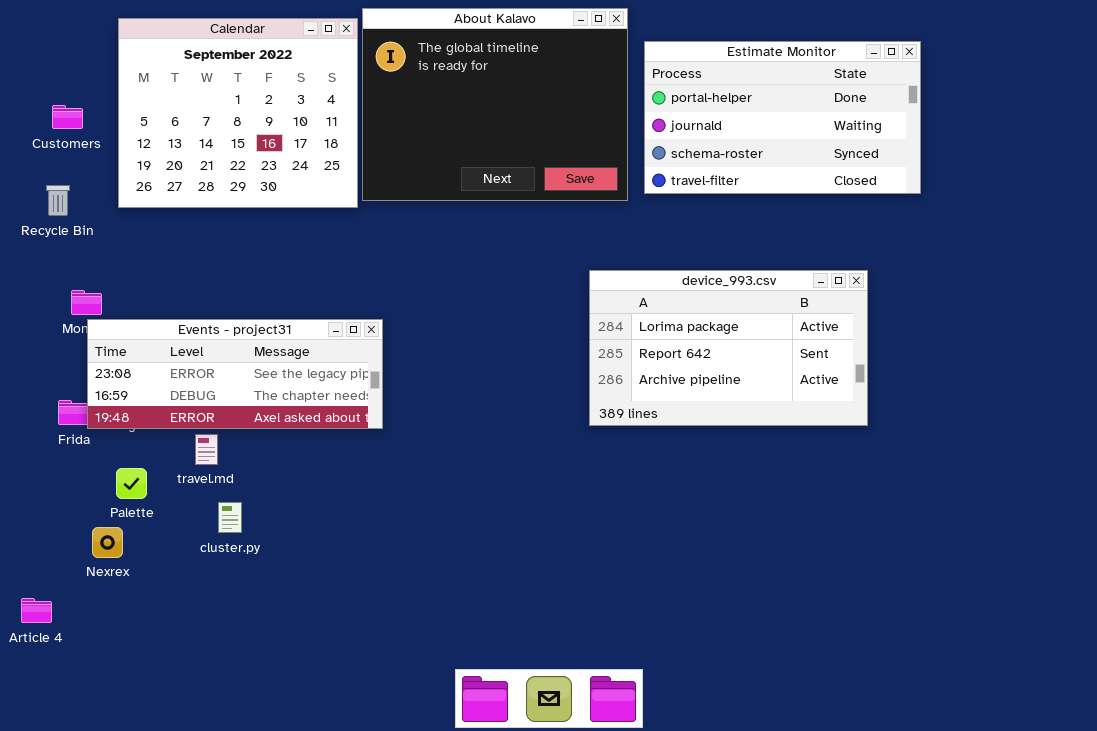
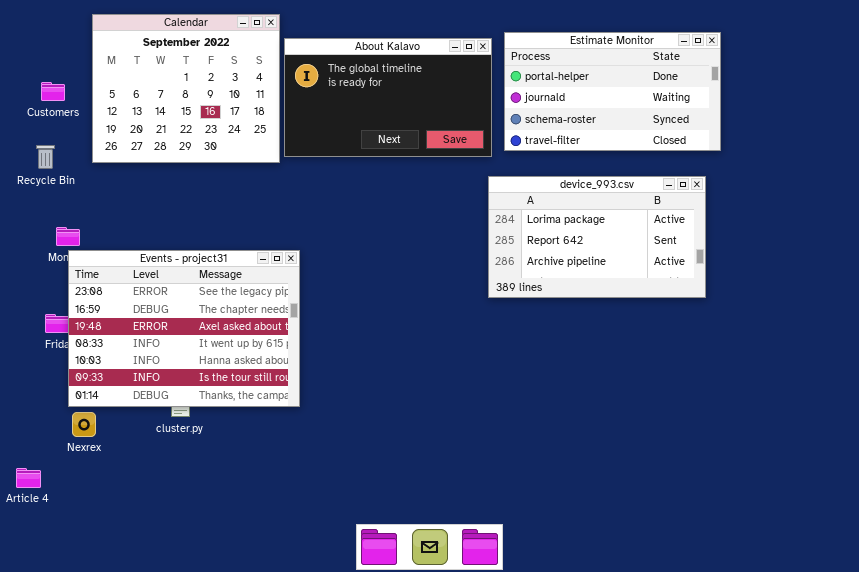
About Kalavo: [362,8,628,201] -> [284,38,492,157], resized
device_993.csv: [589,270,868,426] -> [488,176,706,298], moved
Events - project31: [87,319,383,429] -> [68,250,300,407], resized

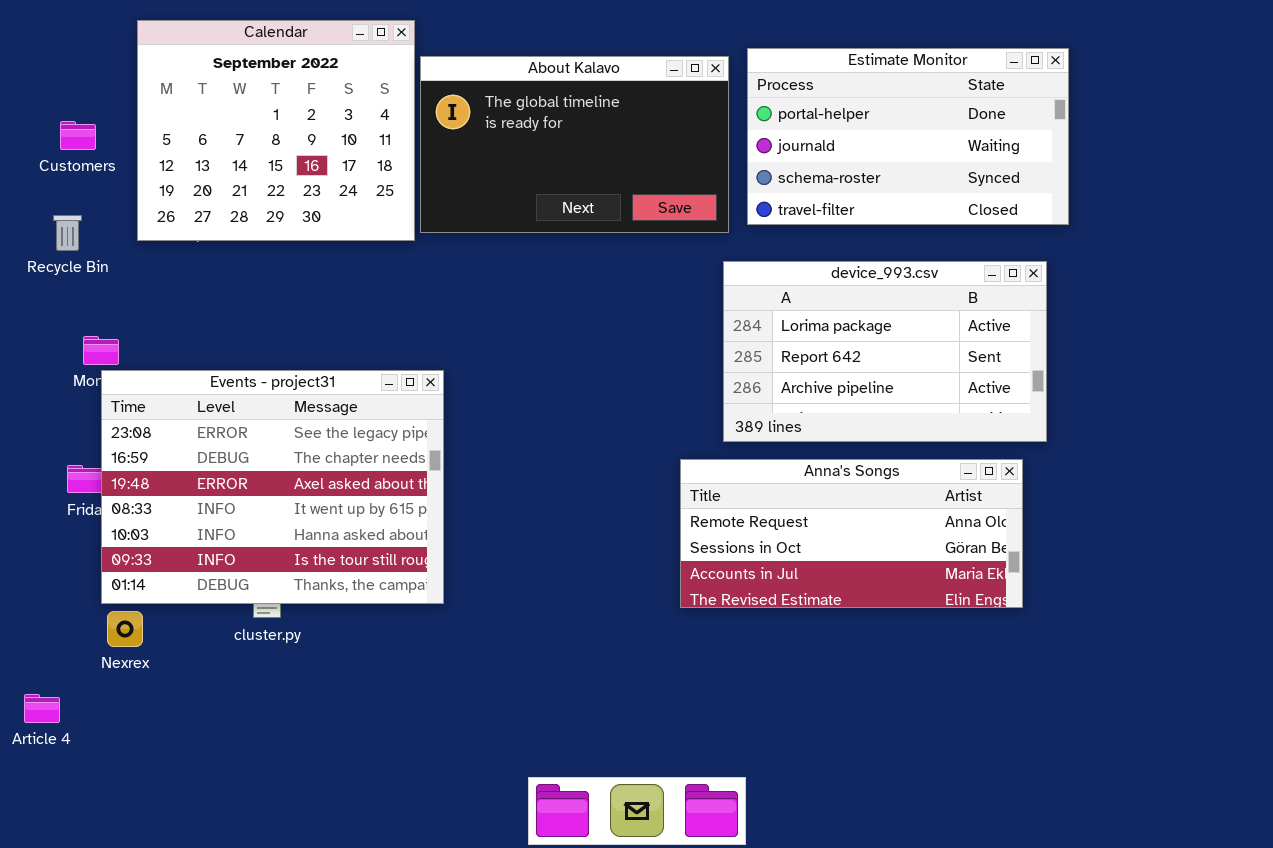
Anna's Songs: none -> [680,459,1023,608], opened

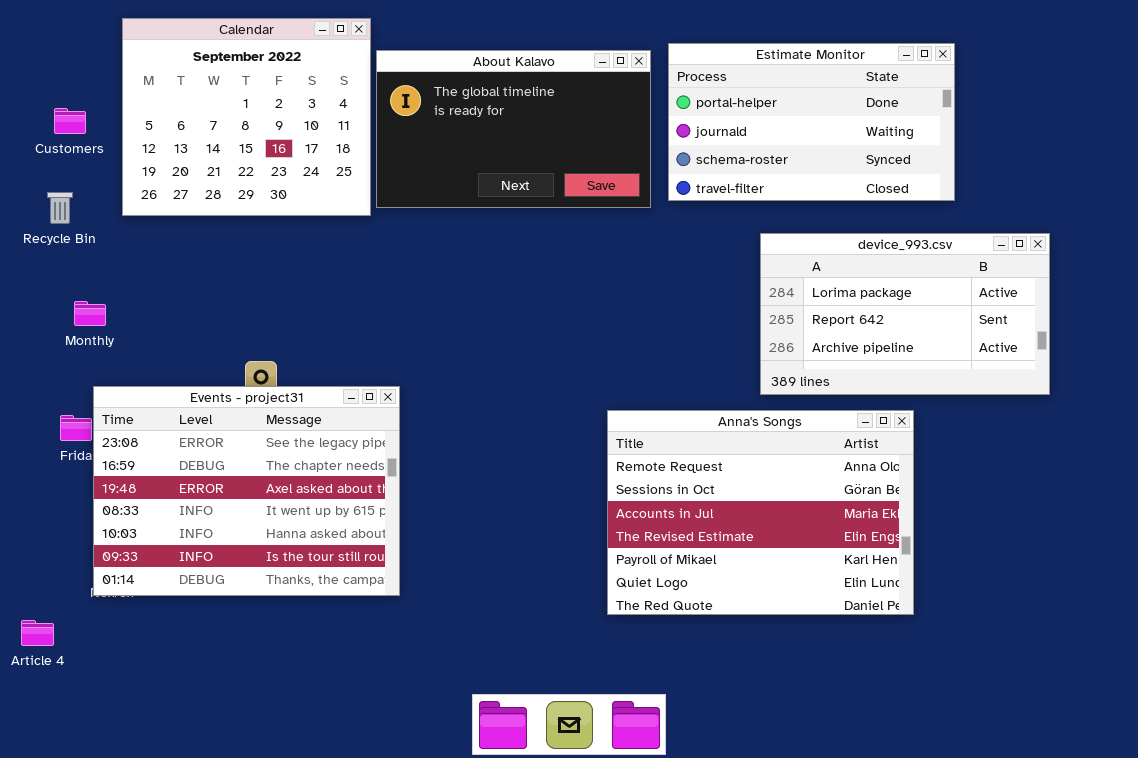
device_993.csv: [723,261,1047,442] -> [760,233,1050,395], moved
Events - project31: [101,370,444,604] -> [93,386,400,596], moved
Anna's Songs: [680,459,1023,608] -> [607,410,914,615], resized

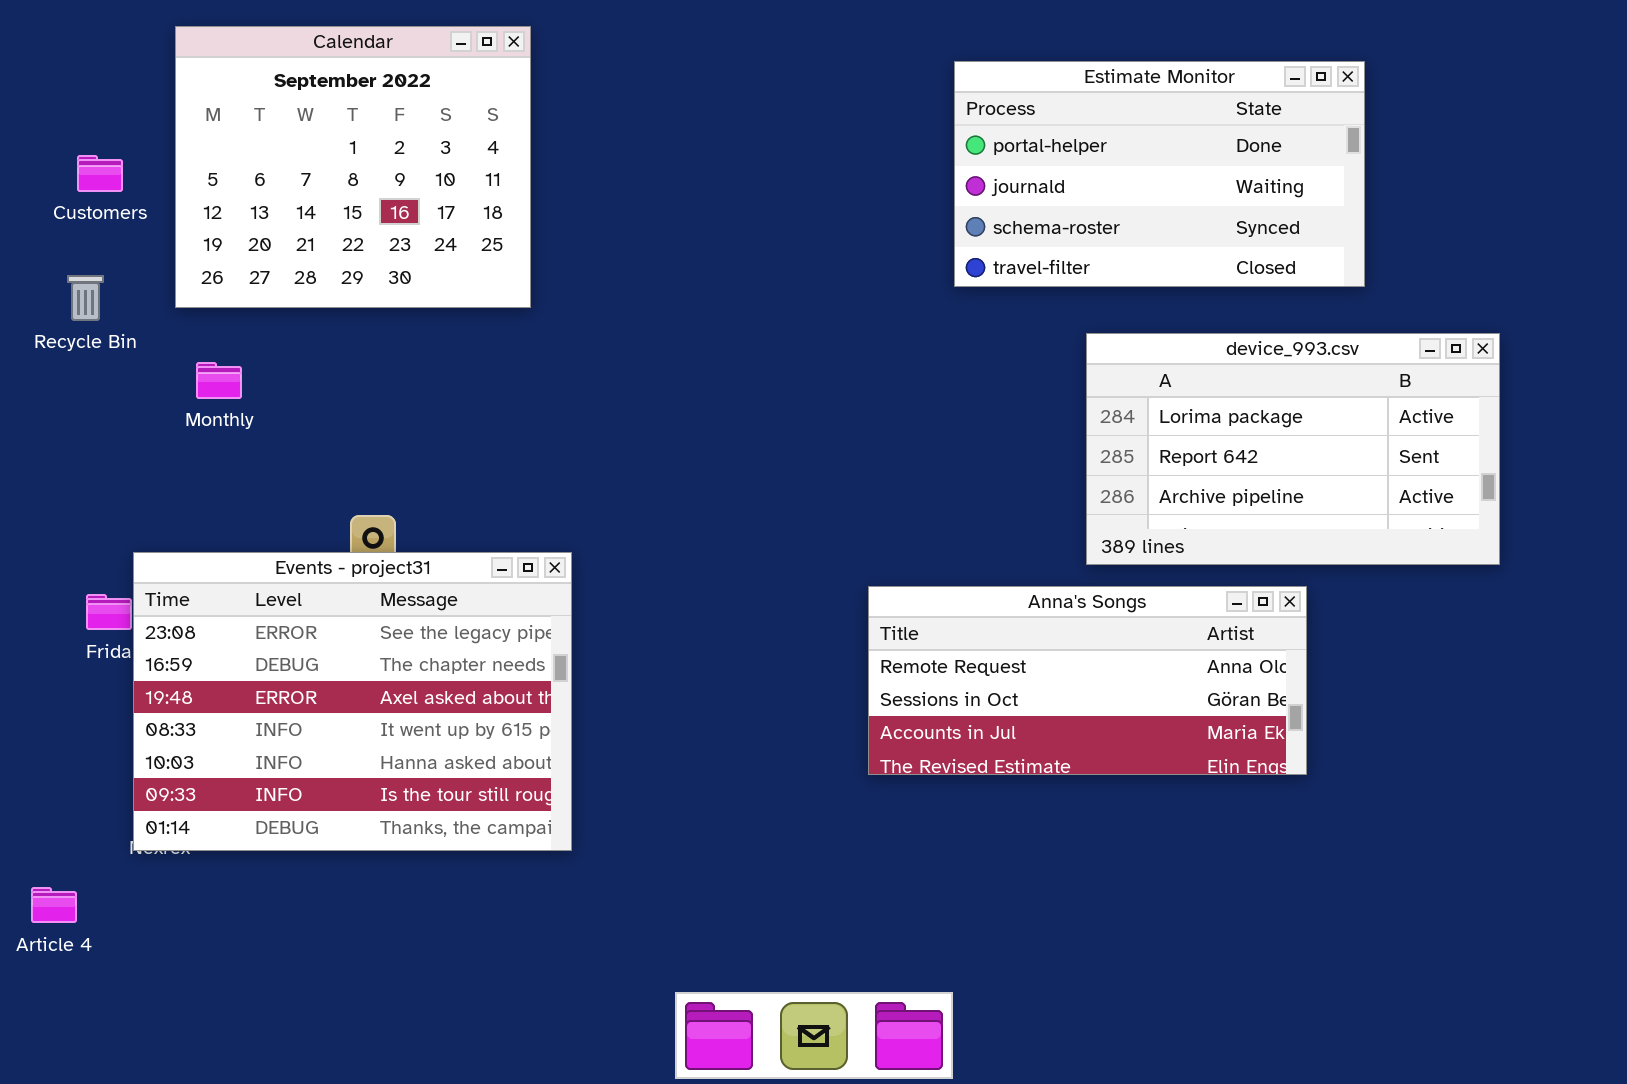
About Kalavo: [376,50,651,208] -> none, closed
Monthly: [74,301,106,326] -> [196,362,242,399], moved
Anna's Songs: [607,410,914,615] -> [868,586,1307,775], resized

